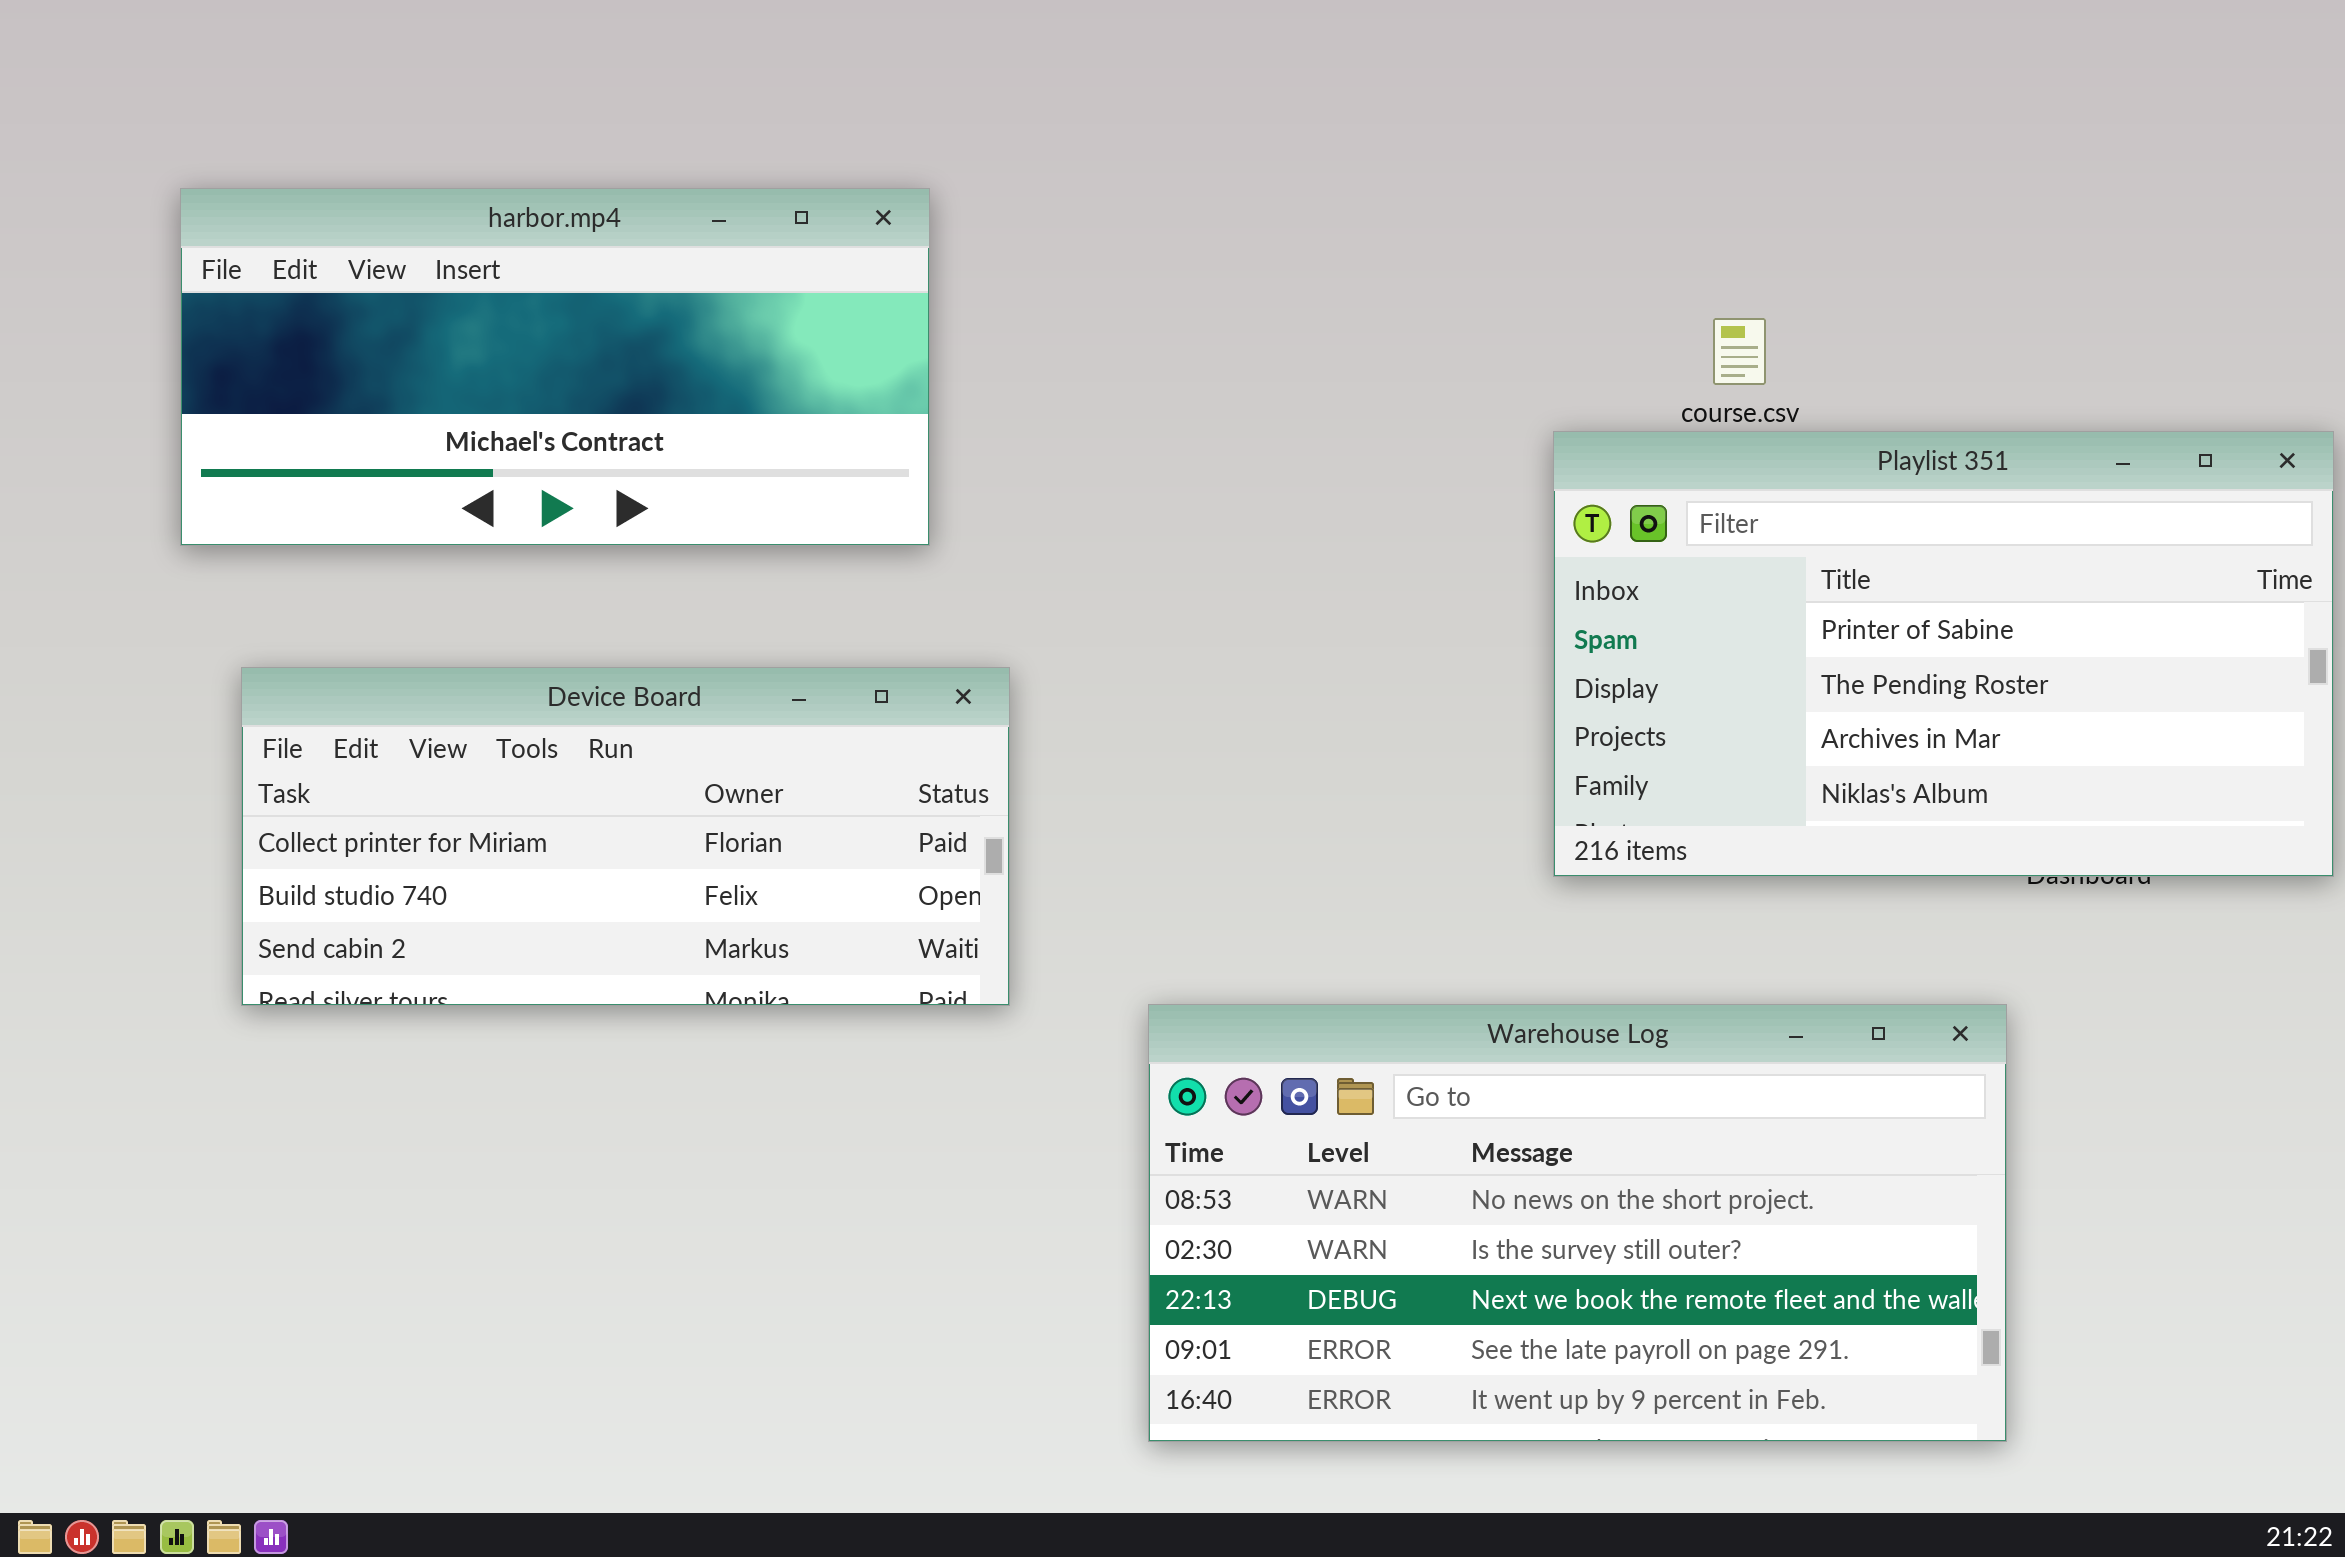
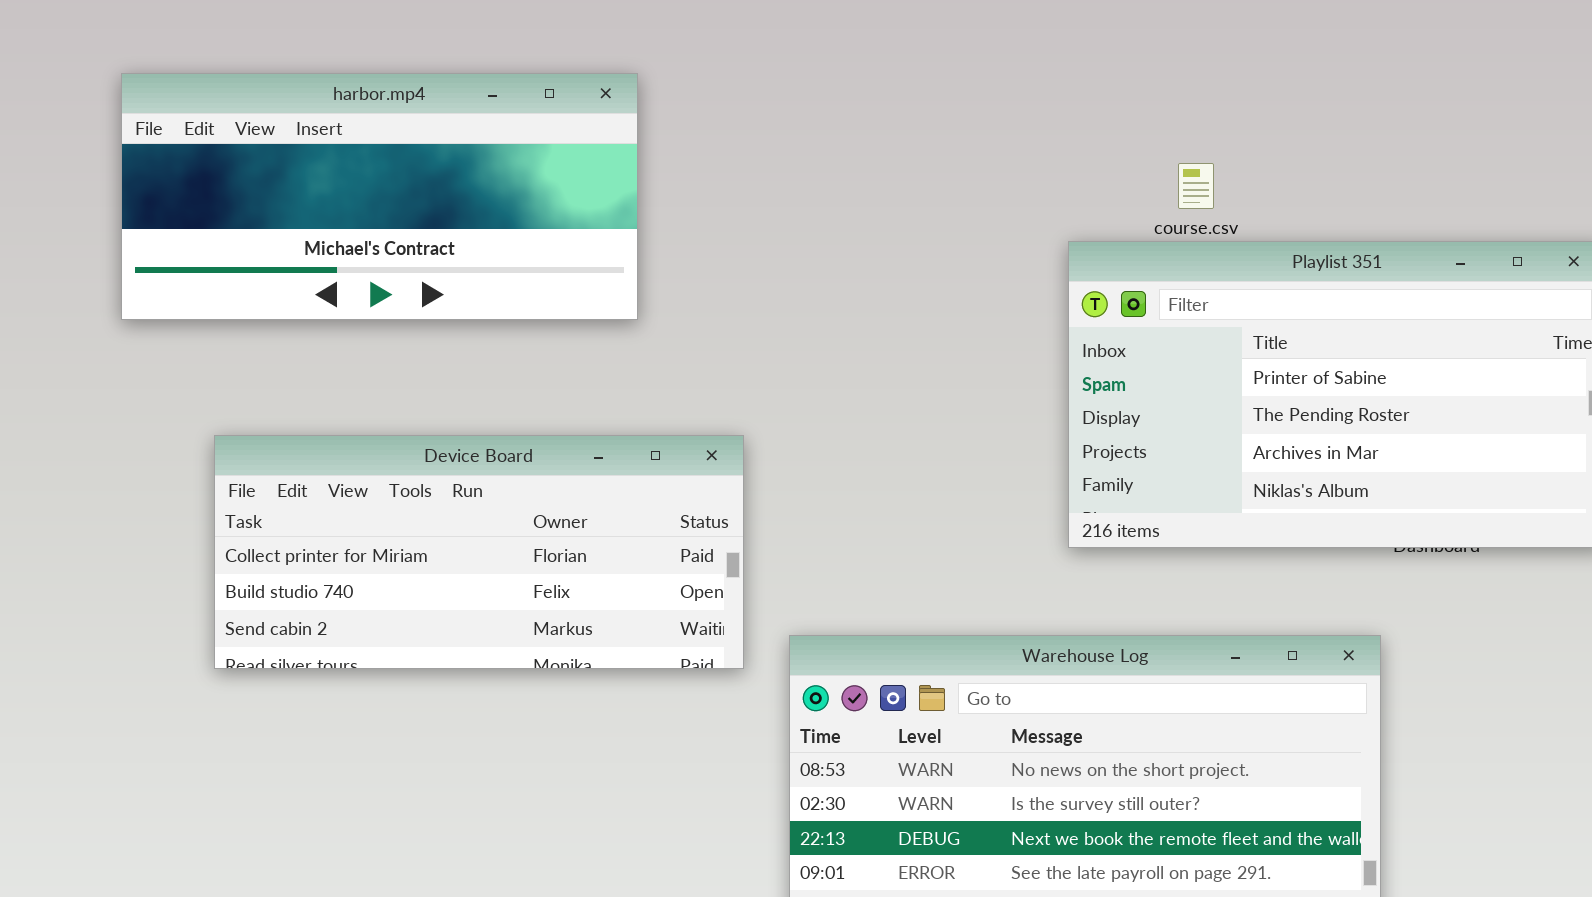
Device Board: [241,667,1010,1006] -> [214,435,744,669], moved

